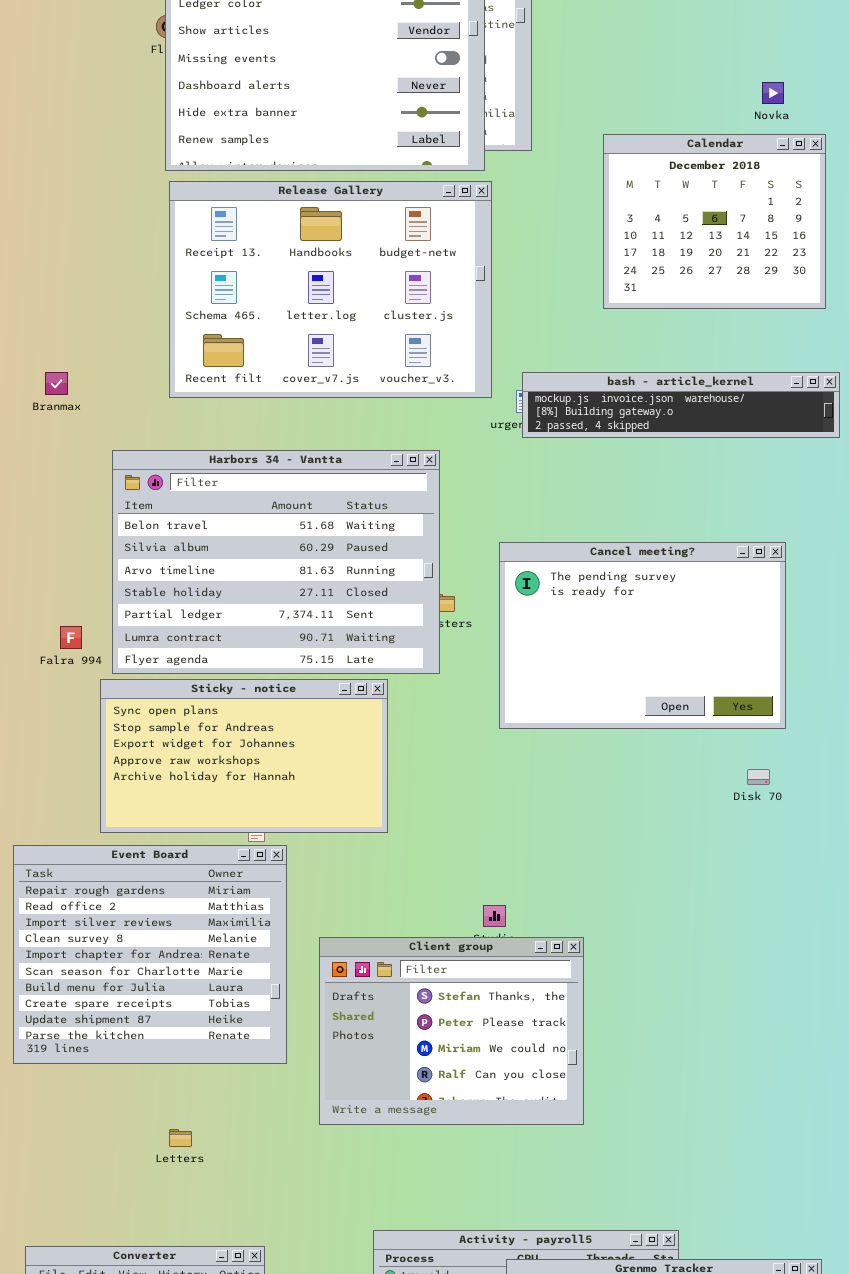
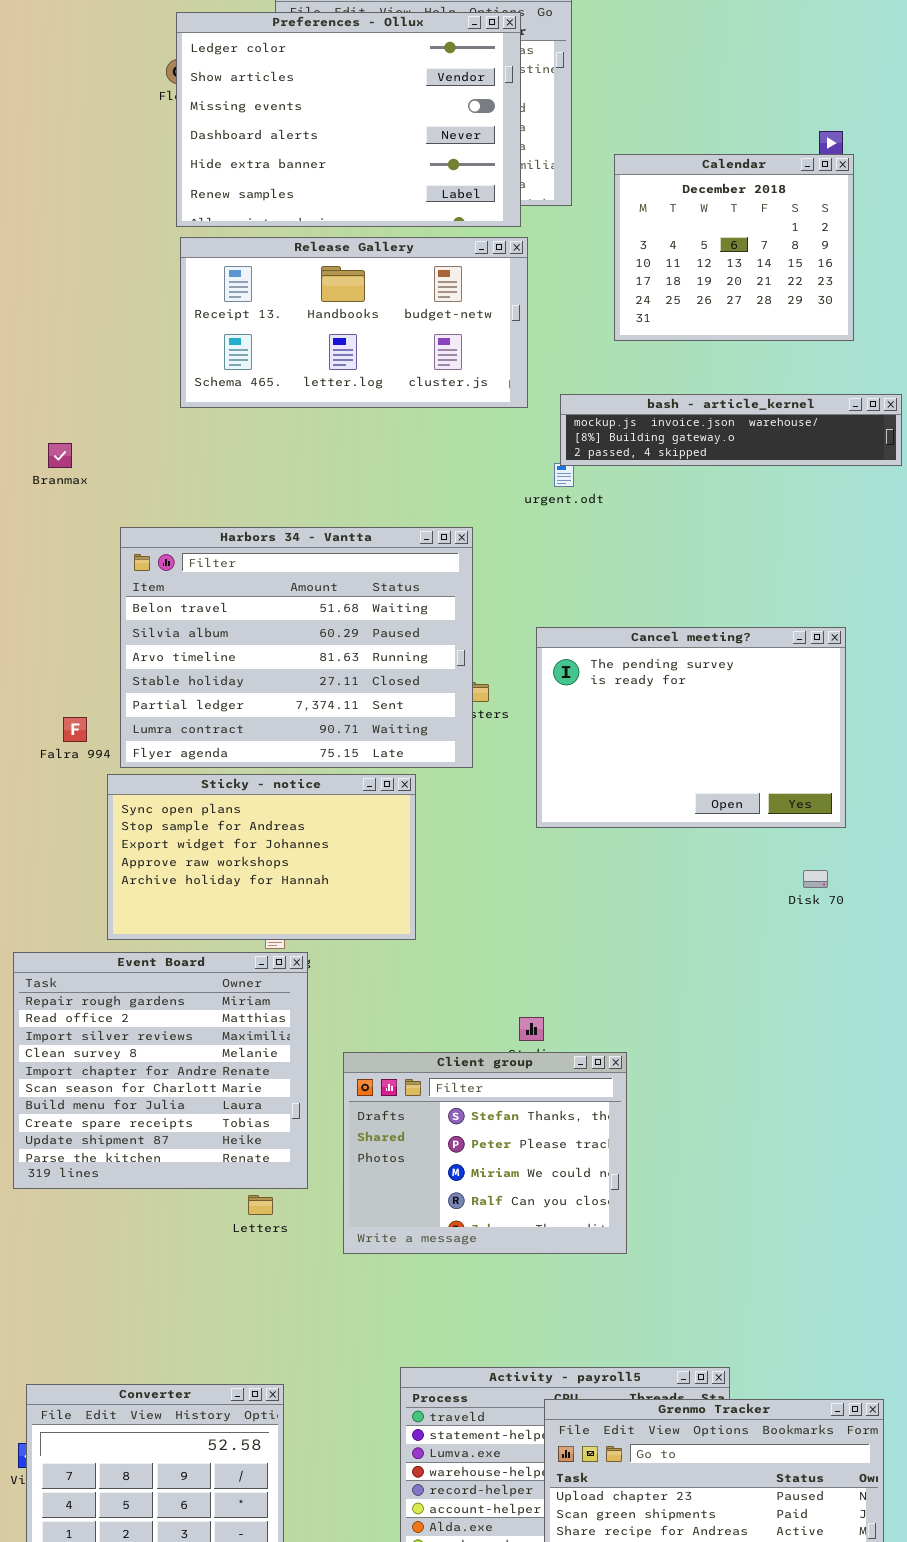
Calendar: [603,134,826,309] -> [614,154,854,341], moved
Release Gallery: [169,181,492,398] -> [180,237,528,408], resized
bash - article_kernel: [522,372,840,438] -> [560,394,902,466], moved
Letters: [169,1129,192,1147] -> [248,1195,273,1215], moved

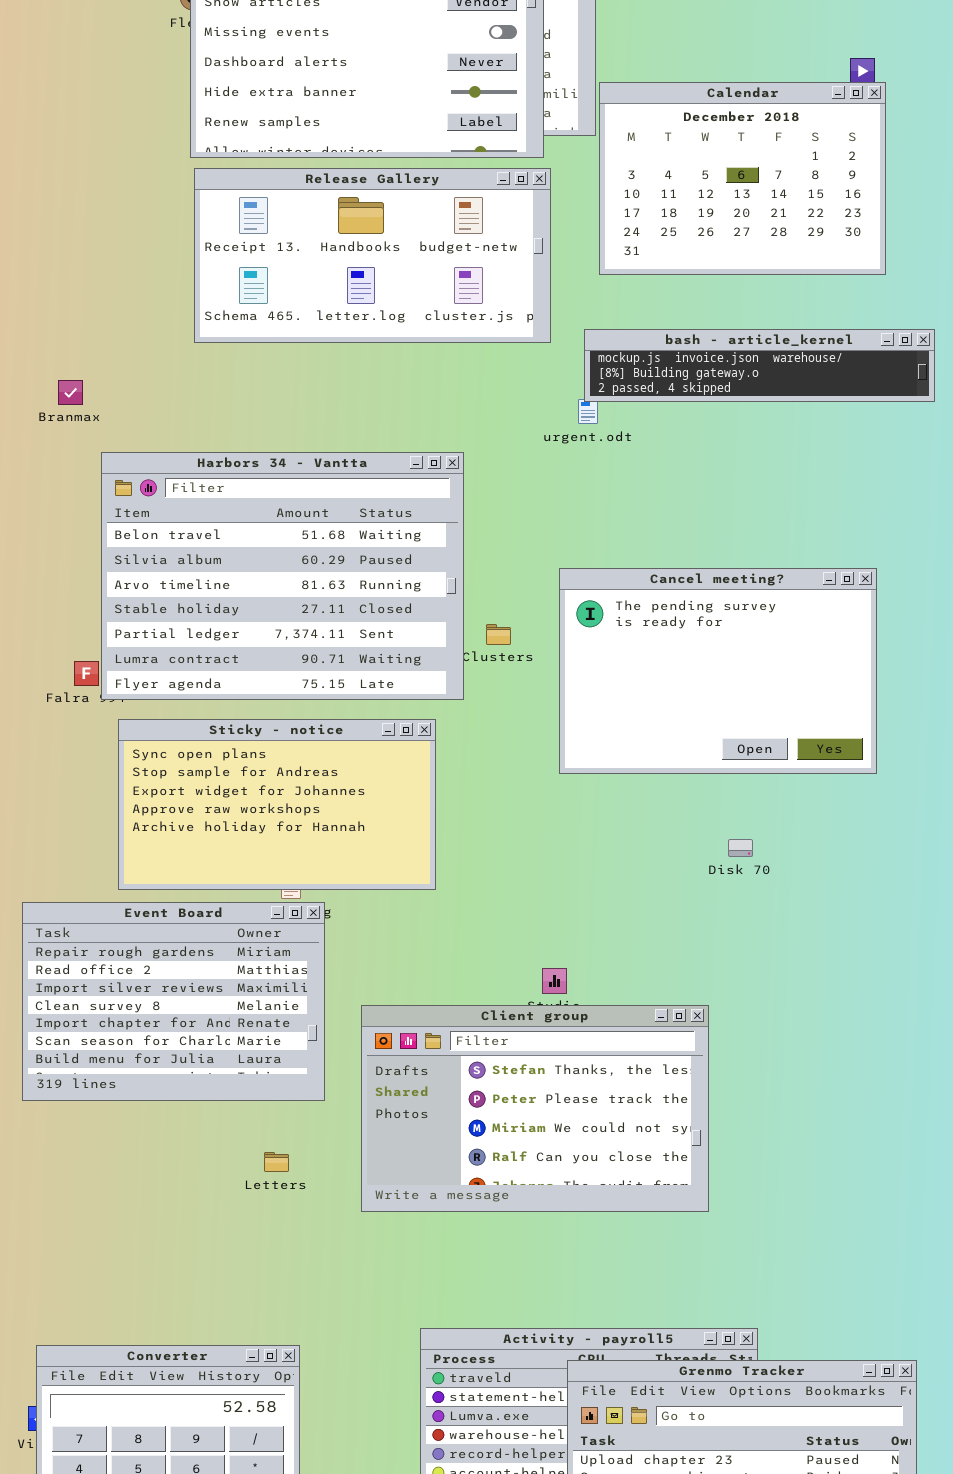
Calendar: [614,154,854,341] -> [599,82,886,275], resized
Harbors 34 - Vantta: [120,527,473,768] -> [101,452,464,700], moved
Disk 70: [803,870,828,888] -> [728,839,753,857], moved
Event Board: [13,952,308,1189] -> [22,902,325,1101], resized
Client group: [343,1052,627,1254] -> [361,1005,709,1212], resized

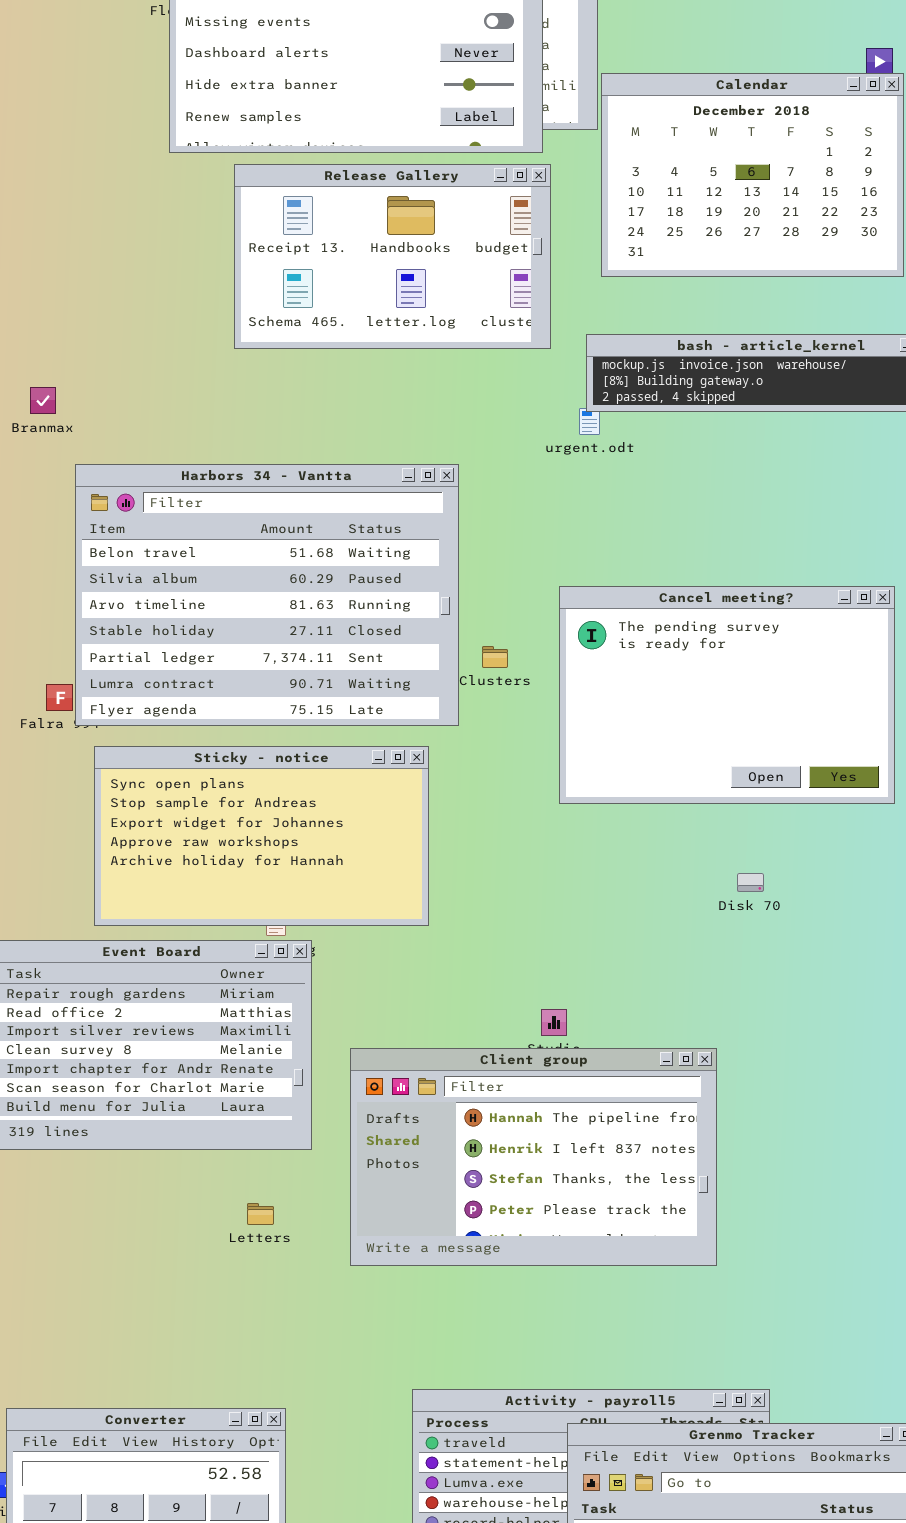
Release Gallery: [194,168,551,343] -> [234,164,551,349], resized
Client group: [361,1005,709,1212] -> [350,1048,717,1266], scrolled up 2 rows

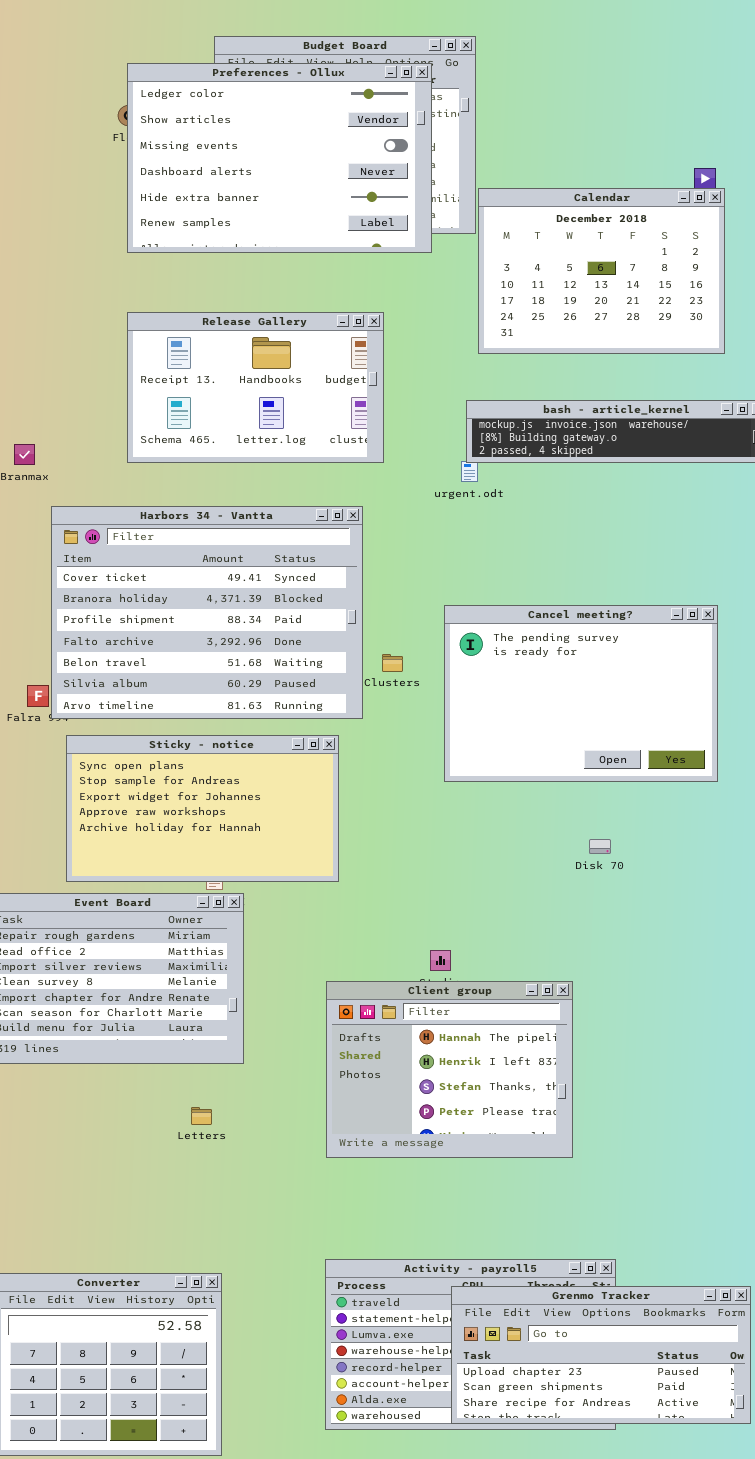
Release Gallery: [234,164,551,349] -> [127,312,384,463], moved
Harbors 34 - Vantta: [75,464,459,726] -> [51,506,363,719], scrolled up 4 rows
Client group: [350,1048,717,1266] -> [326,981,573,1158], resized

